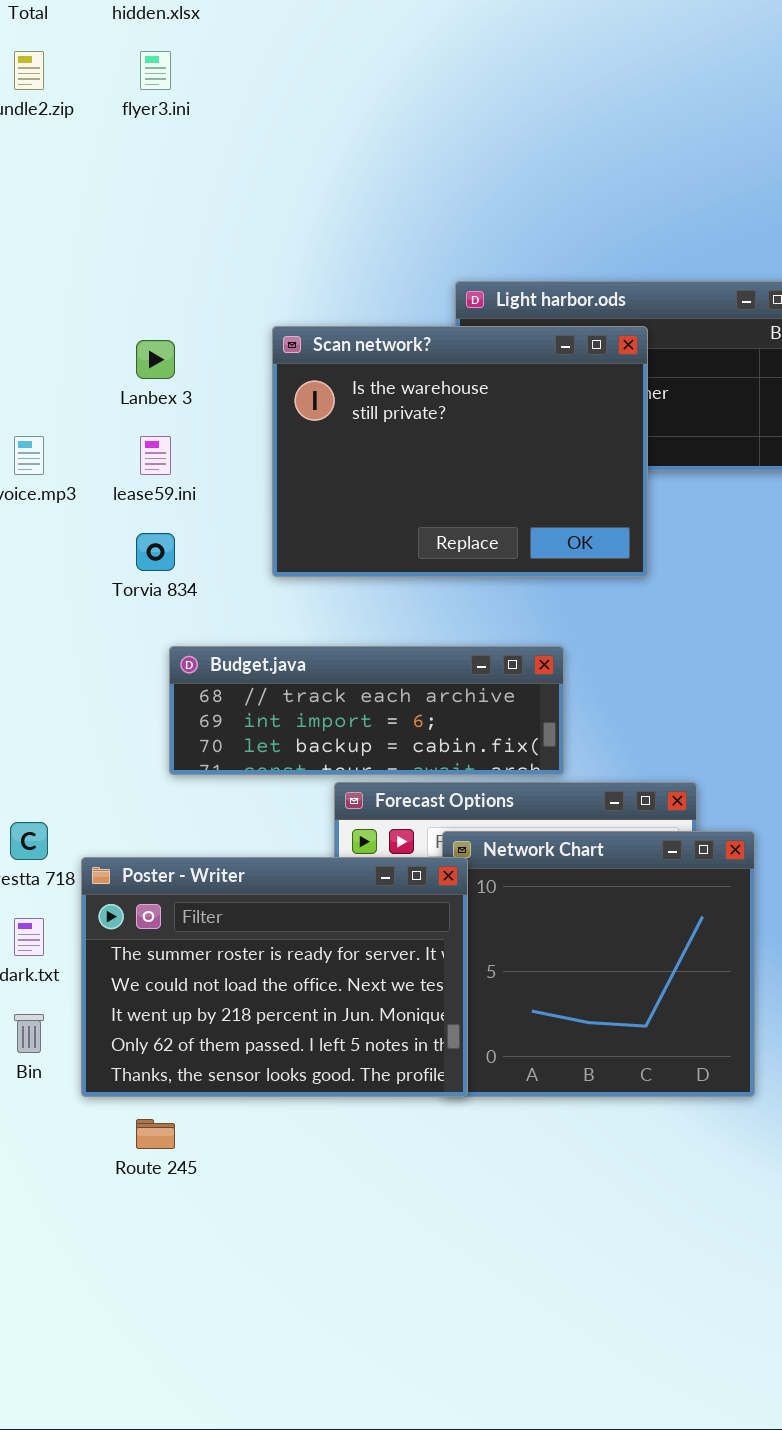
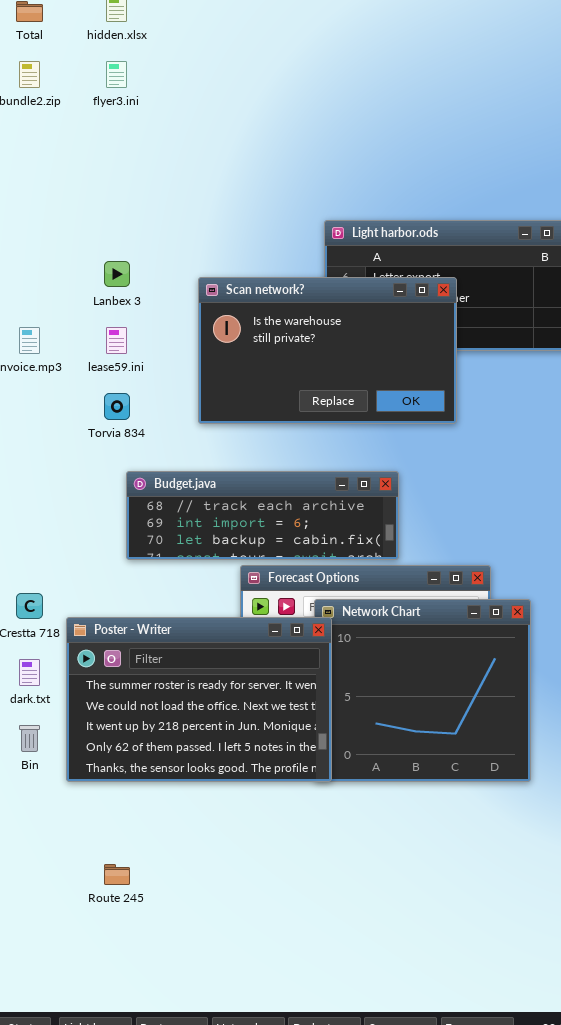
Scan network?: [272,326,648,577] -> [198,277,457,424], resized
Route 245: [136,1119,175,1149] -> [104,864,130,885], moved

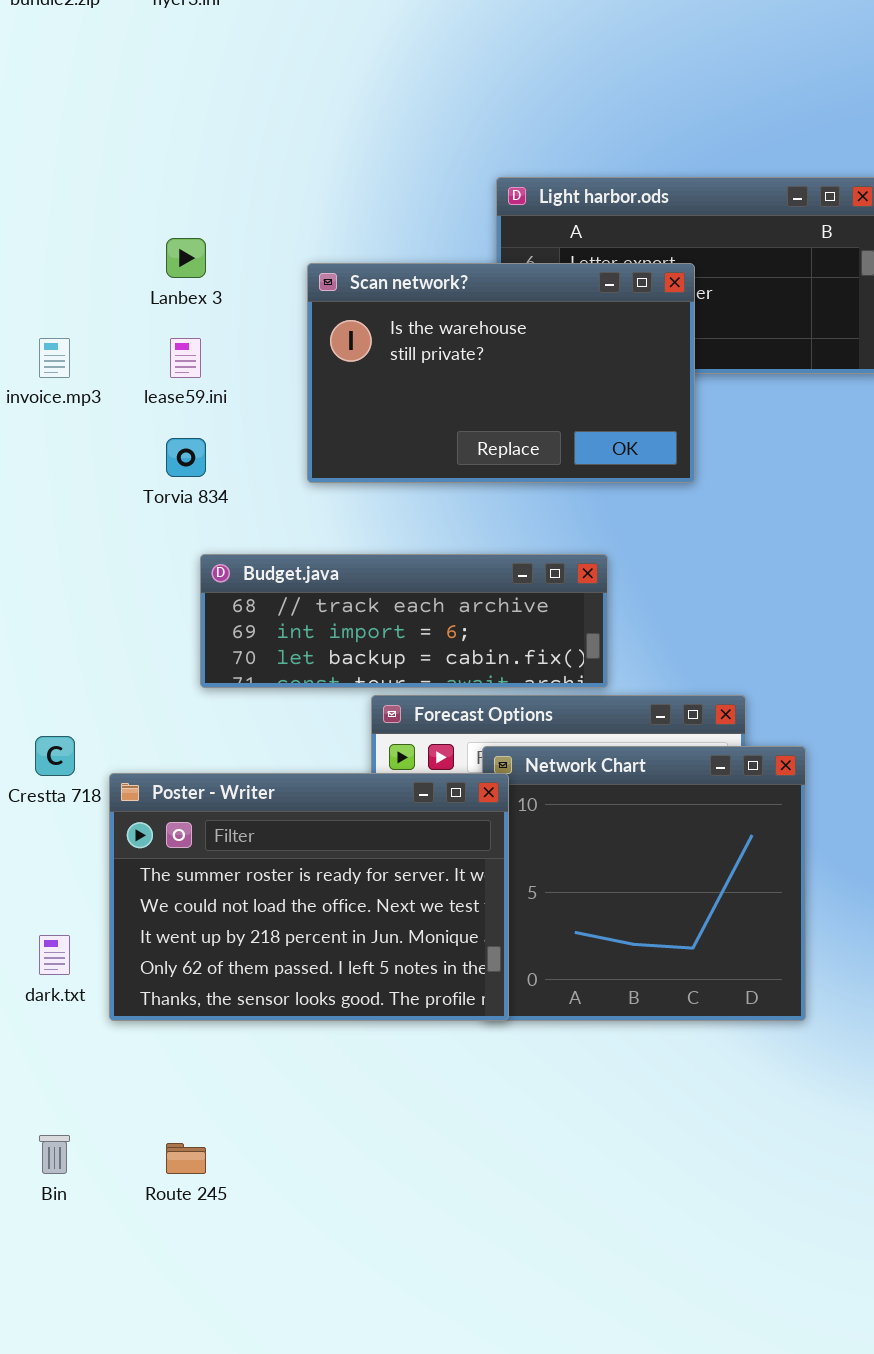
dark.txt: [19,659,40,686] -> [39,935,70,975], moved
Bin: [19,725,40,752] -> [39,1135,70,1174], moved

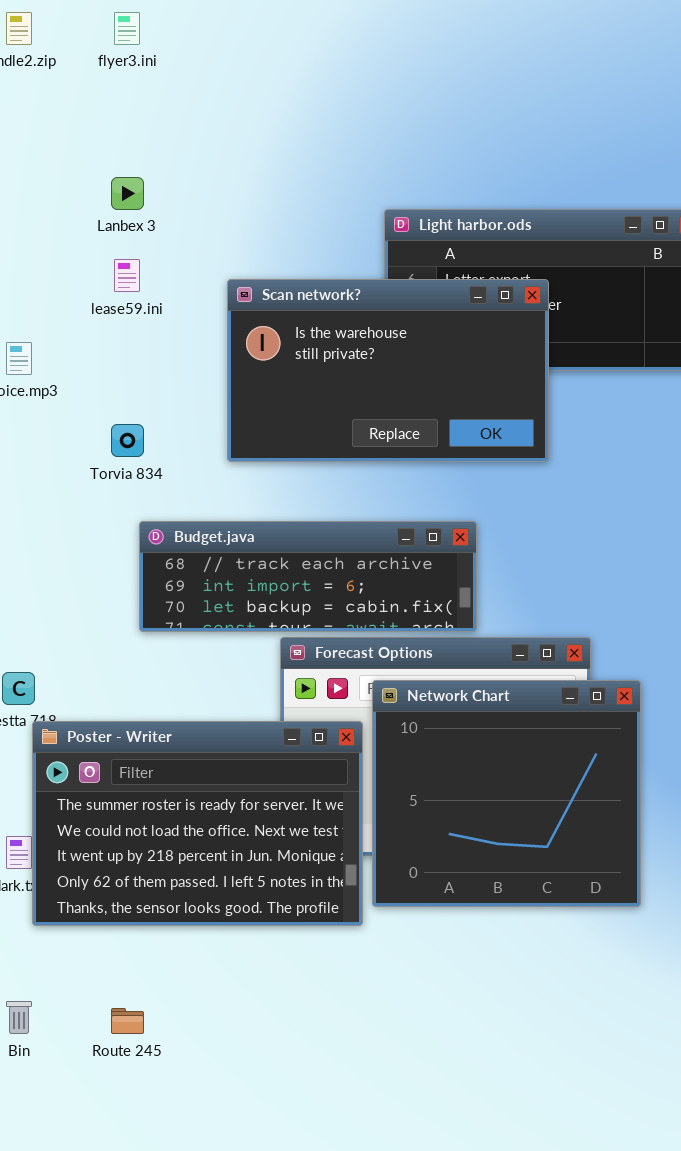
Lanbex 3: [166,238,206,278] -> [111,177,144,210], moved
lease59.ini: [170,338,201,378] -> [114,259,140,292], moved
Poster - Writer: [109,773,509,1021] -> [32,721,363,926], moved

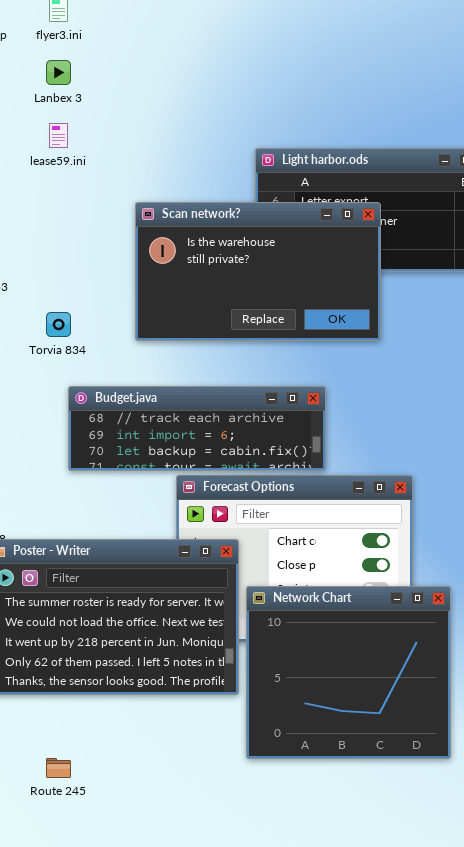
Lanbex 3: [111,177,144,210] -> [46,60,71,85], moved
lease59.ini: [114,259,140,292] -> [49,123,68,148], moved
Network Chart: [372,680,641,907] -> [246,586,451,759], moved

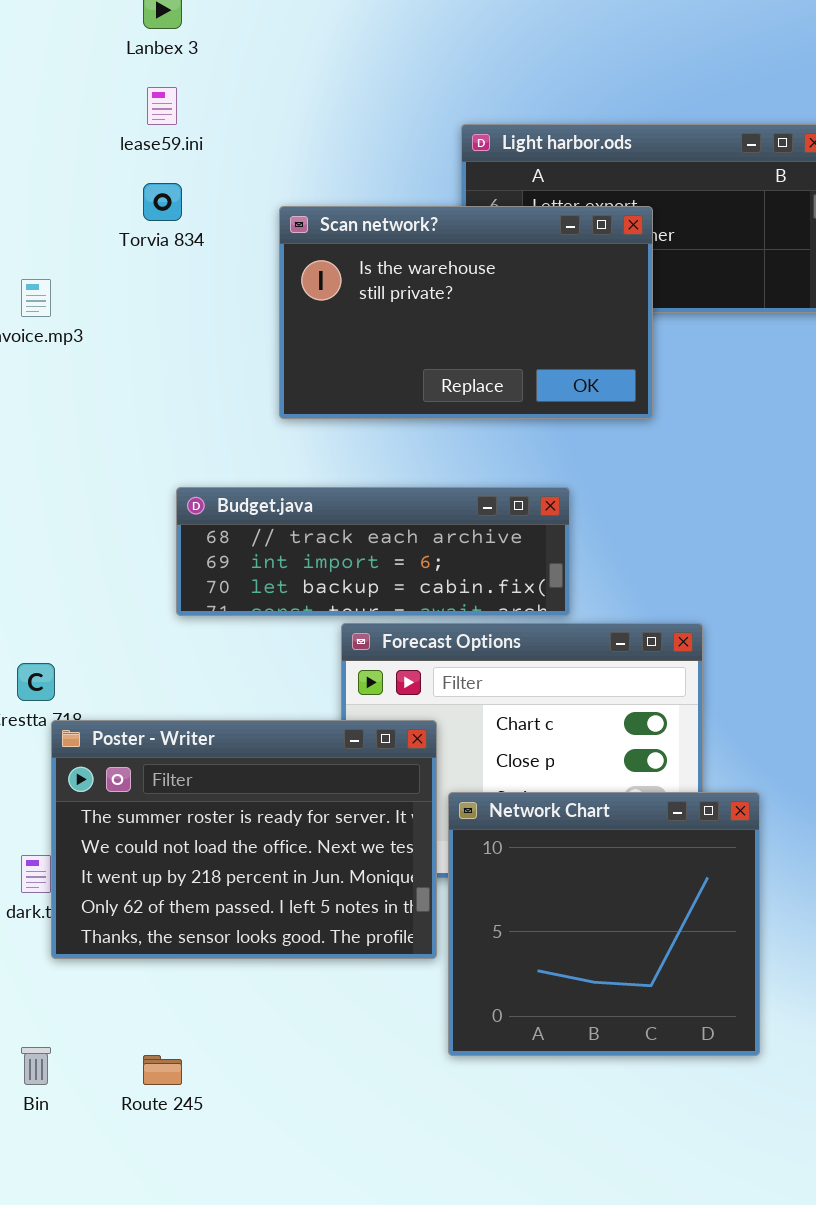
Torvia 834: [46,312,71,337] -> [143,183,182,221], moved

